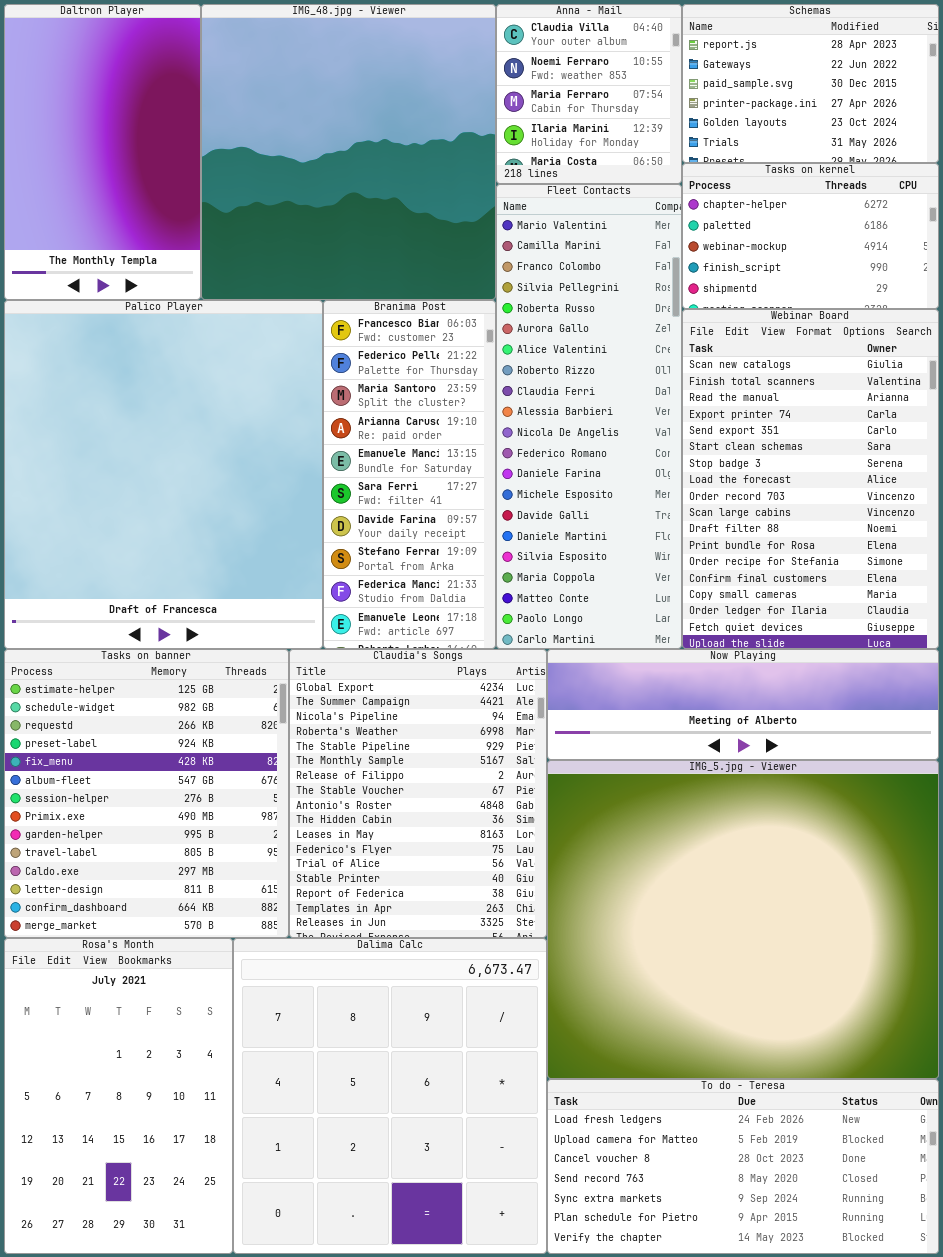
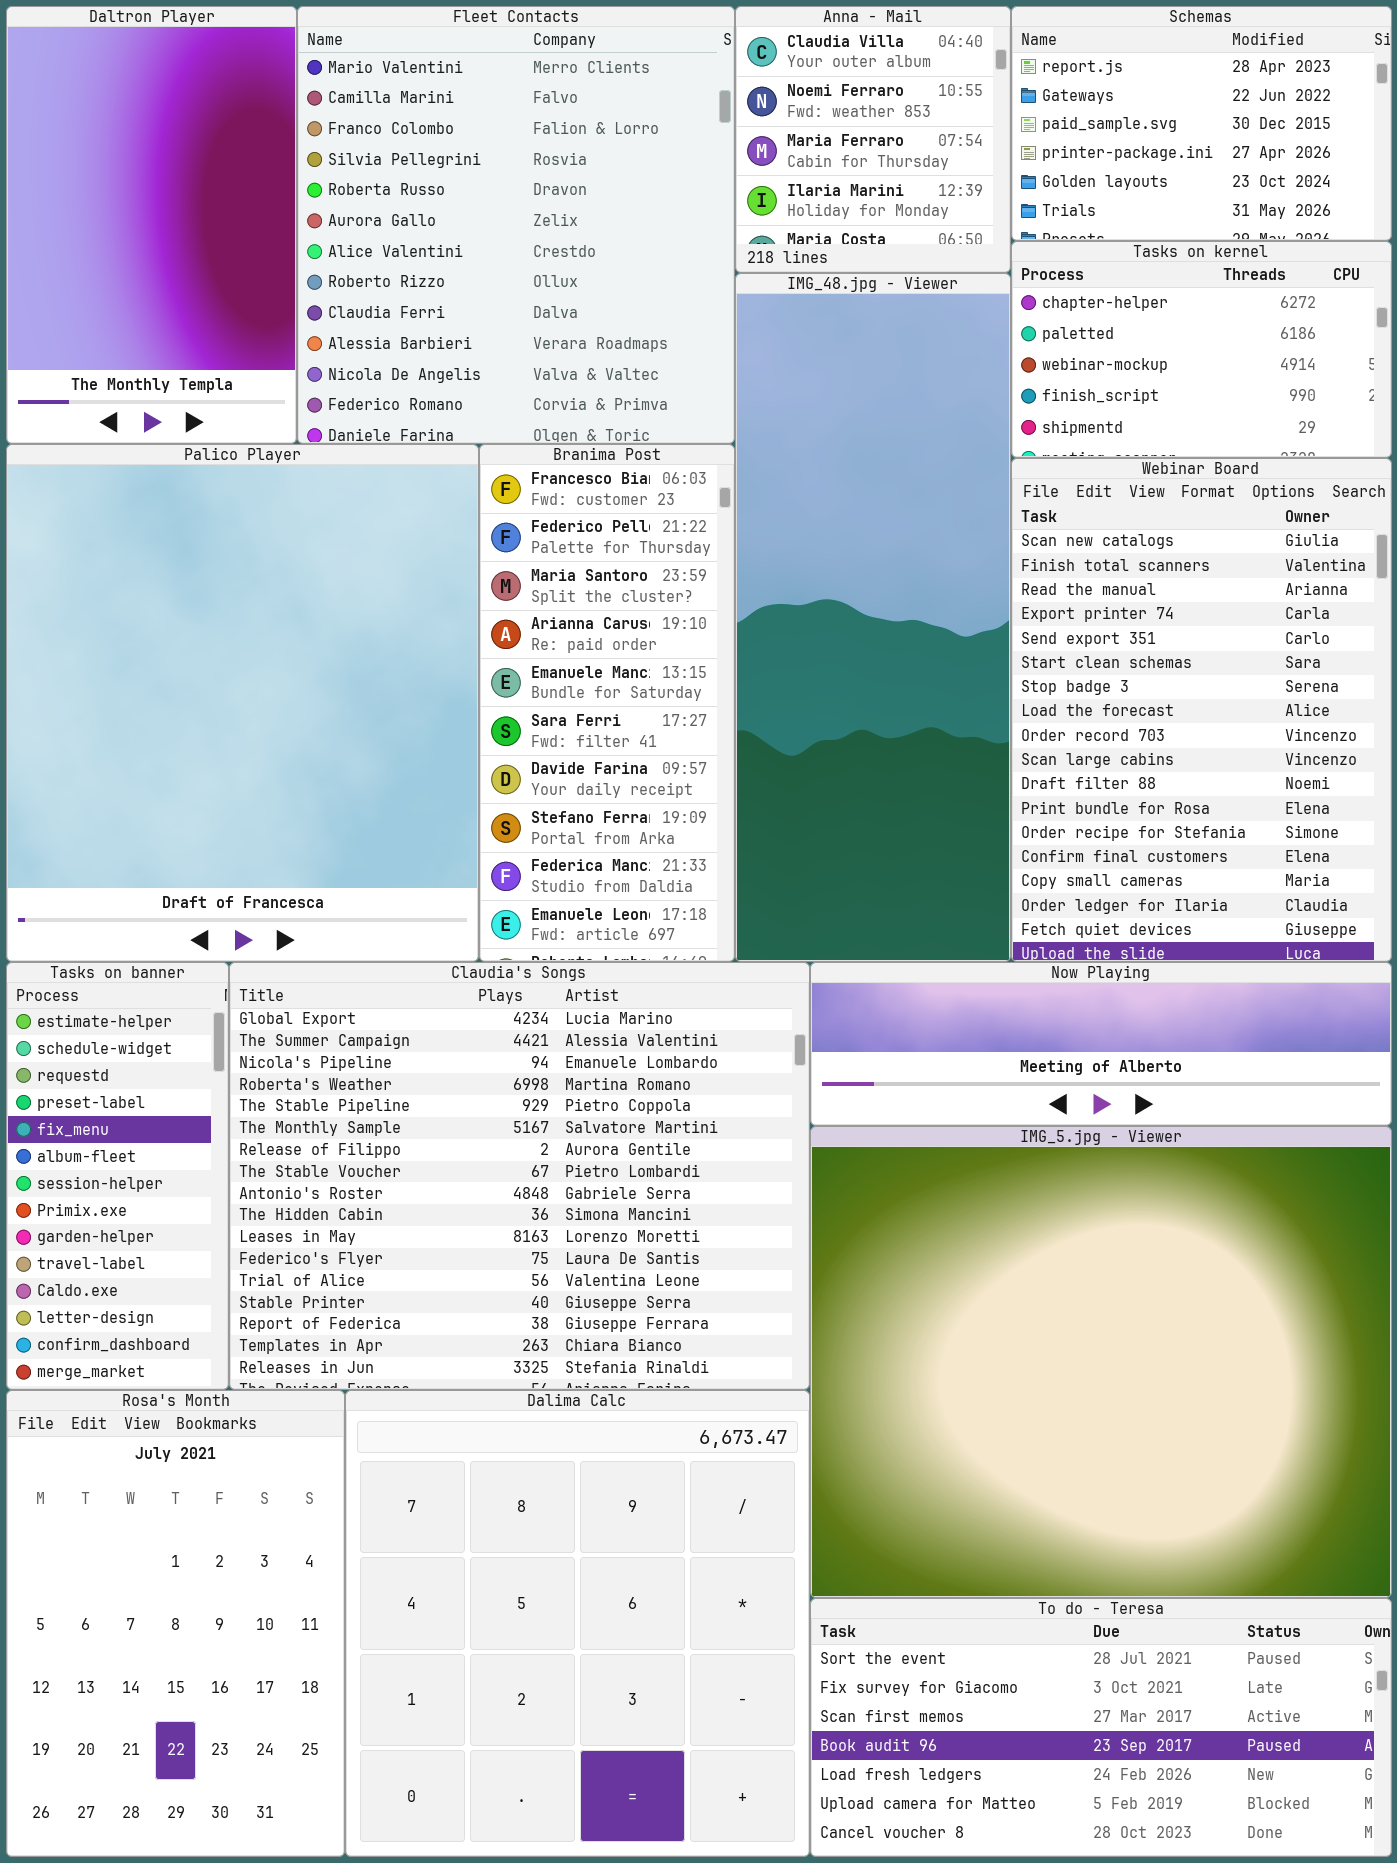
IMG_48.jpg - Viewer: [201,4,496,300] -> [735,273,1011,962], moved, resized
Fleet Contacts: [496,184,682,649] -> [297,6,735,444], moved, resized
Tasks on banner: [4,649,289,938] -> [6,962,229,1390], resized
Claudia's Songs: [289,649,547,938] -> [229,962,810,1390], resized
To do - Teresa: [547,1079,939,1254] -> [810,1598,1392,1857], scrolled up 4 rows

